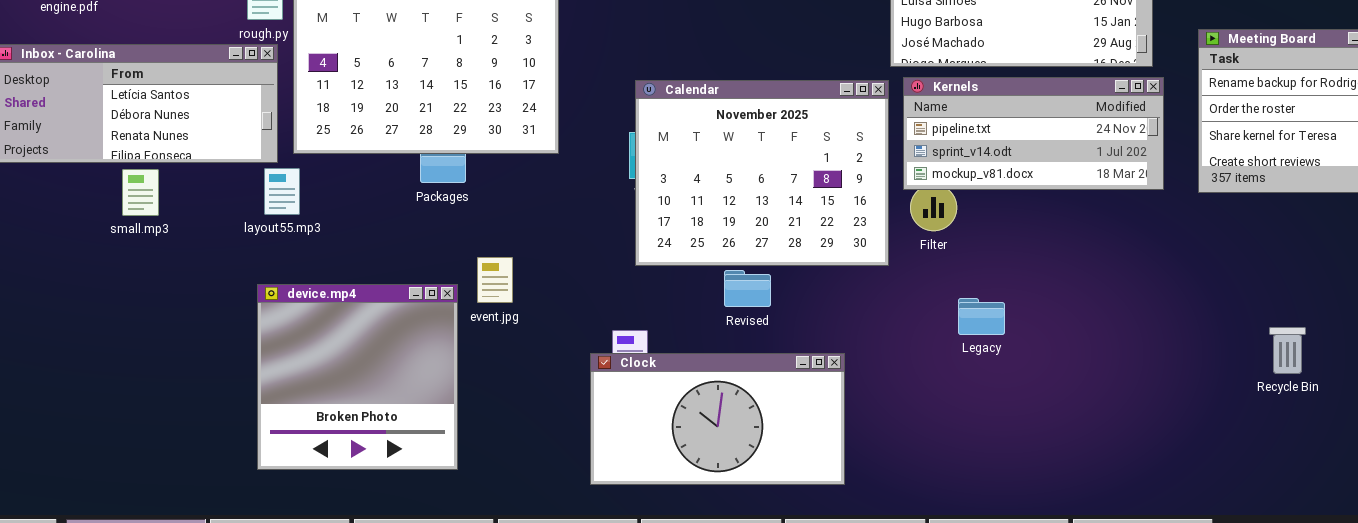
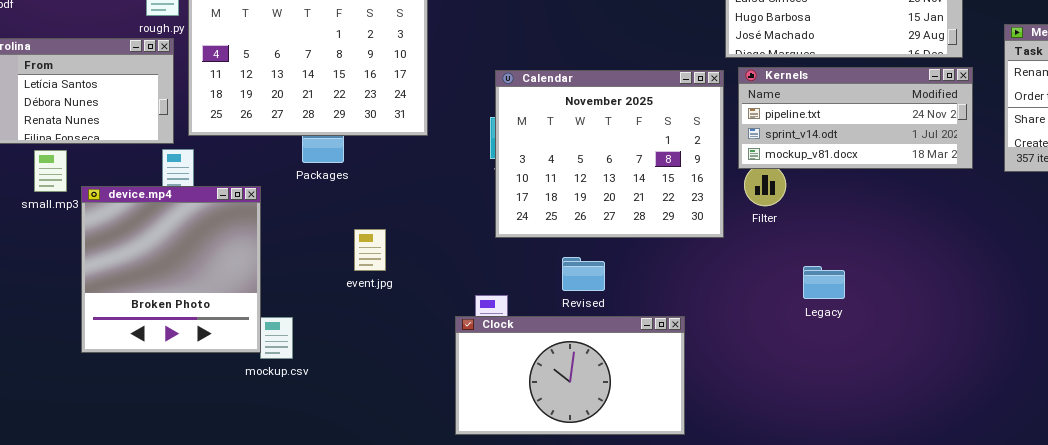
Revised: [724,270,771,307] -> [562,257,605,291], moved
device.mp4: [257,284,458,470] -> [81,186,261,353], moved
Legacy: [958,298,1005,335] -> [803,266,845,299], moved

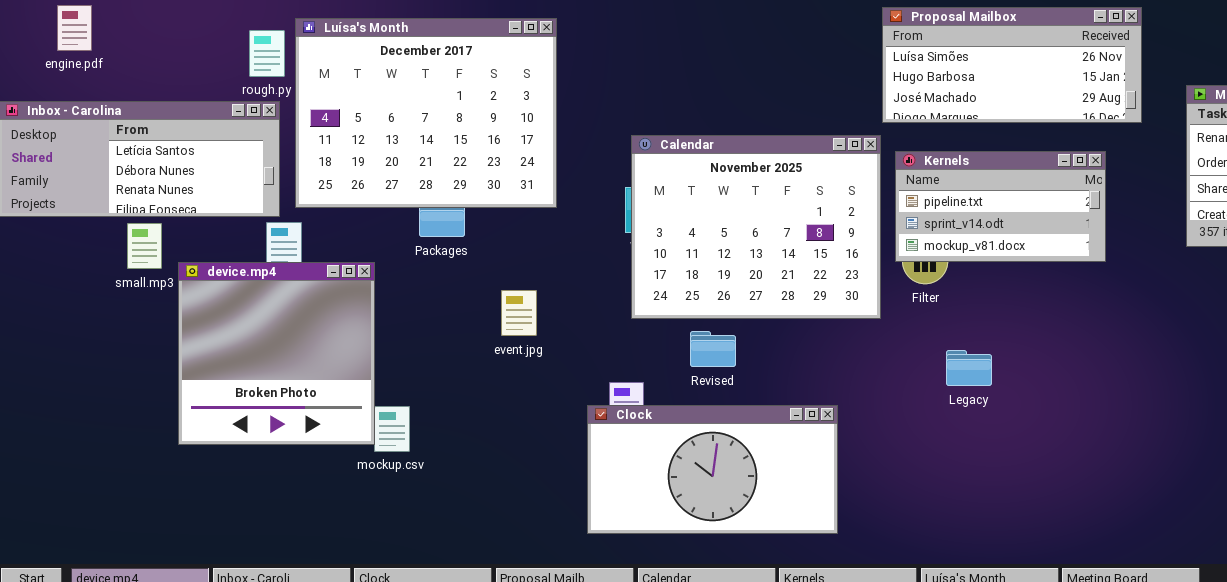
Kernels: [738,67,973,169] -> [895,151,1106,262], moved, resized
event.jpg: [354,229,386,271] -> [501,290,537,336], moved
Revised: [562,257,605,291] -> [690,331,736,367], moved
Legacy: [803,266,845,299] -> [946,350,992,386], moved

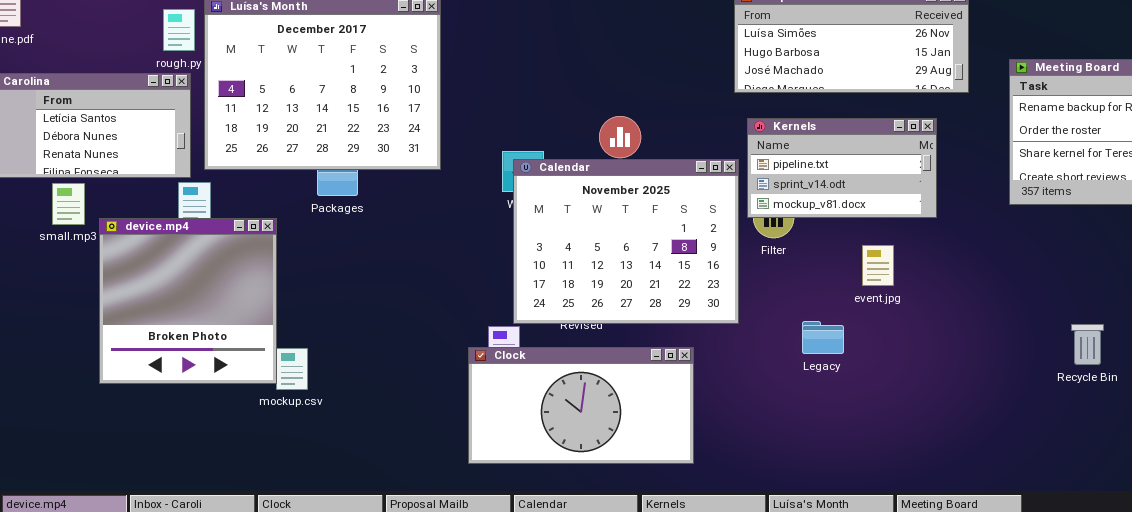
Calendar: [631,135,881,319] -> [513,159,739,324], moved
event.jpg: [501,290,537,336] -> [862,245,894,286], moved
Legacy: [946,350,992,386] -> [802,321,844,354], moved

